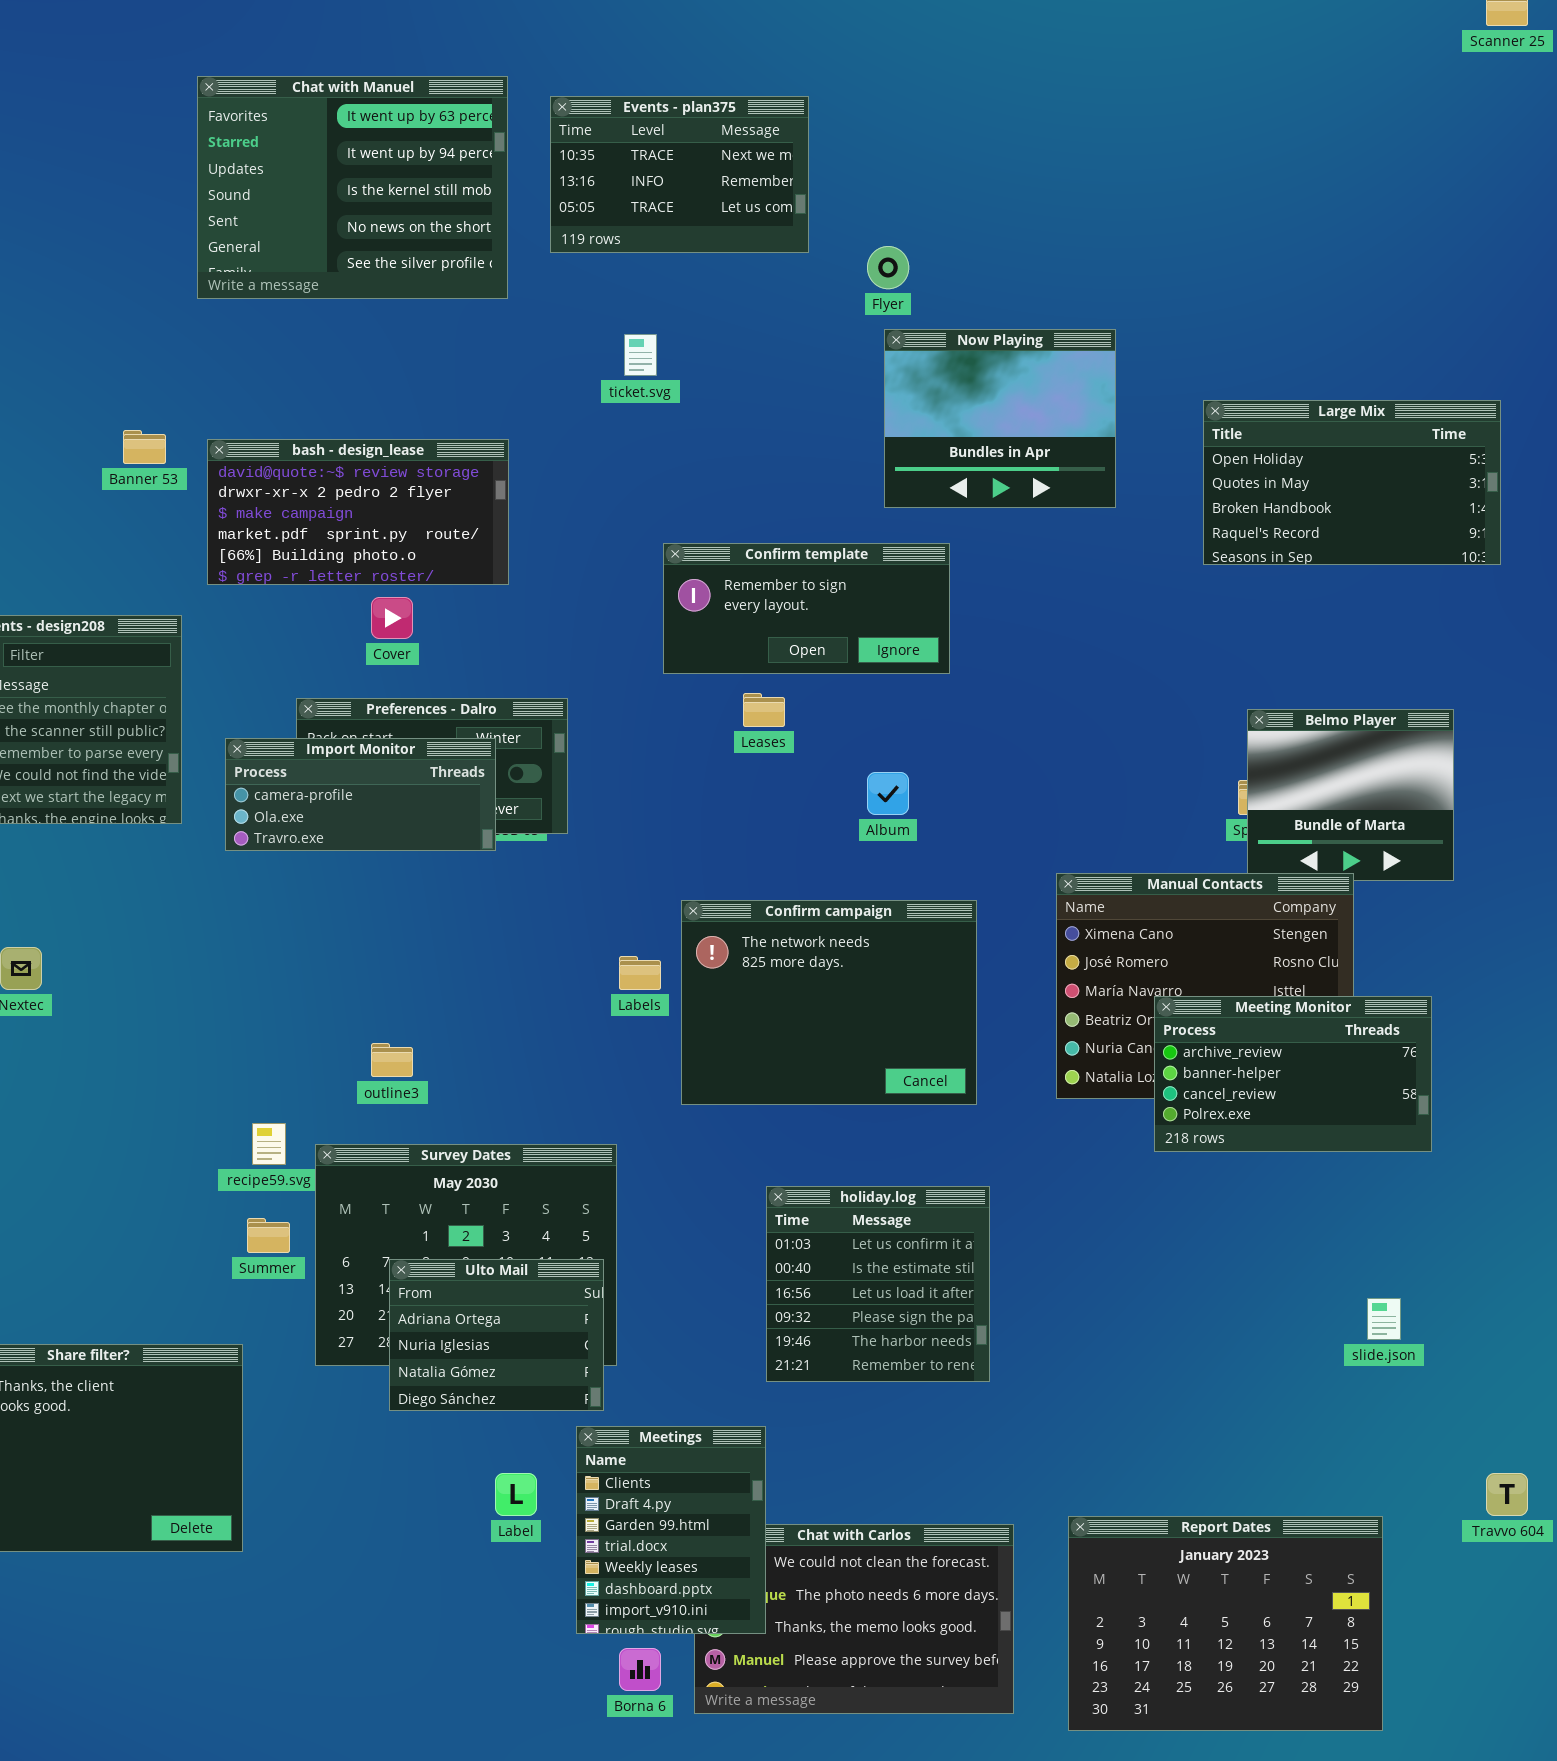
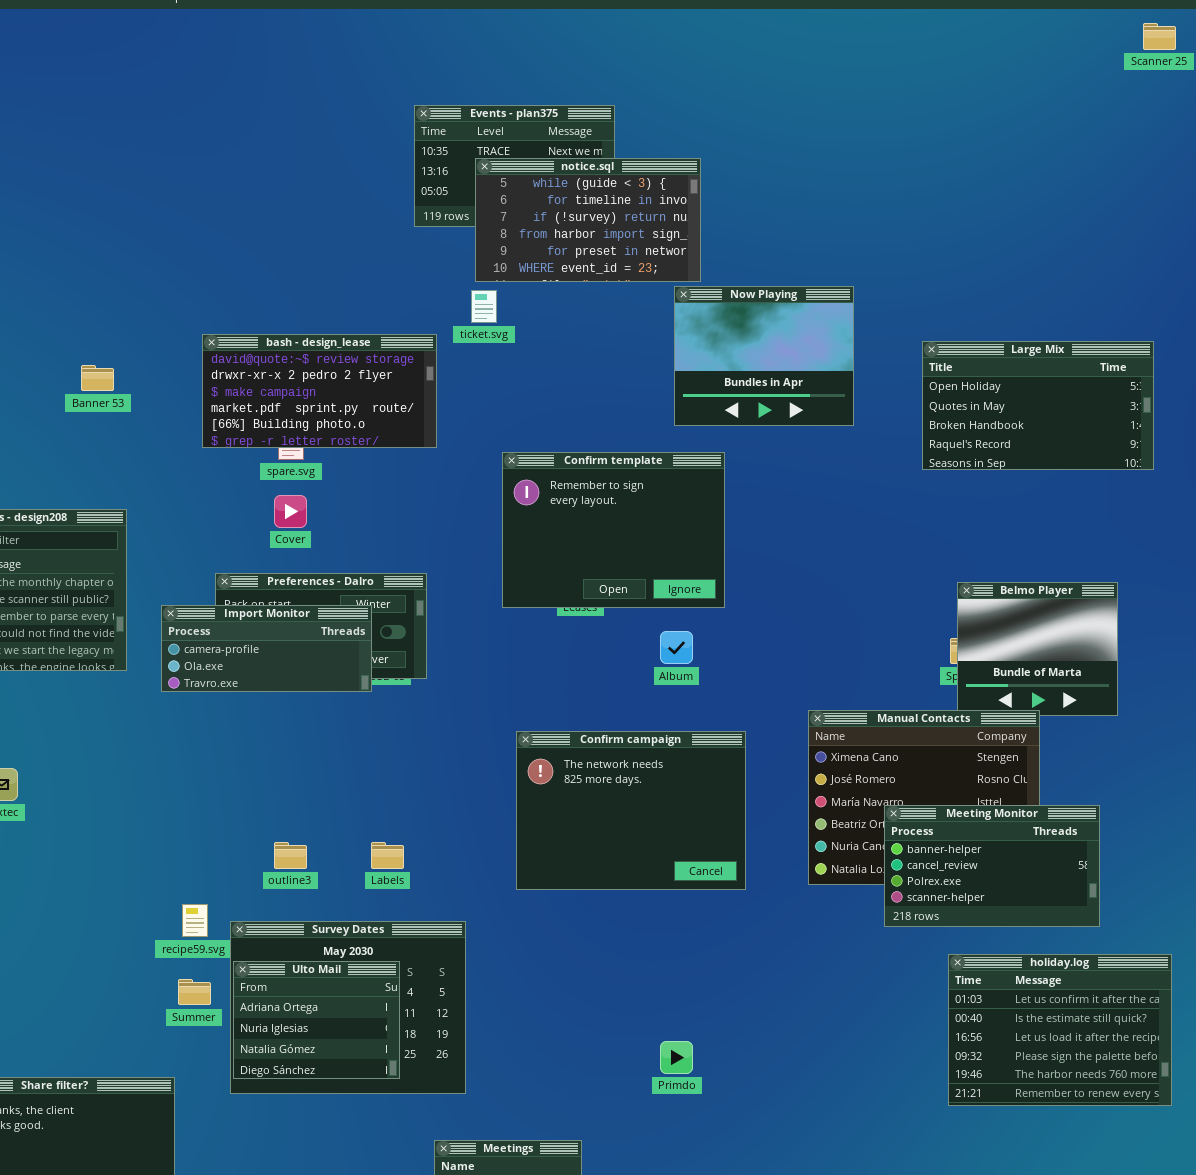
Chat with Manuel: [197,76,508,299] -> none, closed
notice.sql: none -> [475,158,701,282], opened
bash - design_lease: [207,439,509,585] -> [202,334,437,448], moved
Confirm template: [663,543,950,674] -> [502,452,725,608], resized
Labels: [619,956,661,990] -> [371,842,404,869], moved
Meeting Monitor: [1154,996,1432,1152] -> [884,805,1100,927], scrolled down 1 row
holiday.log: [766,1186,990,1382] -> [948,954,1172,1106], moved, resized
Ulto Mail: [389,1259,604,1411] -> [233,961,400,1079], moved

